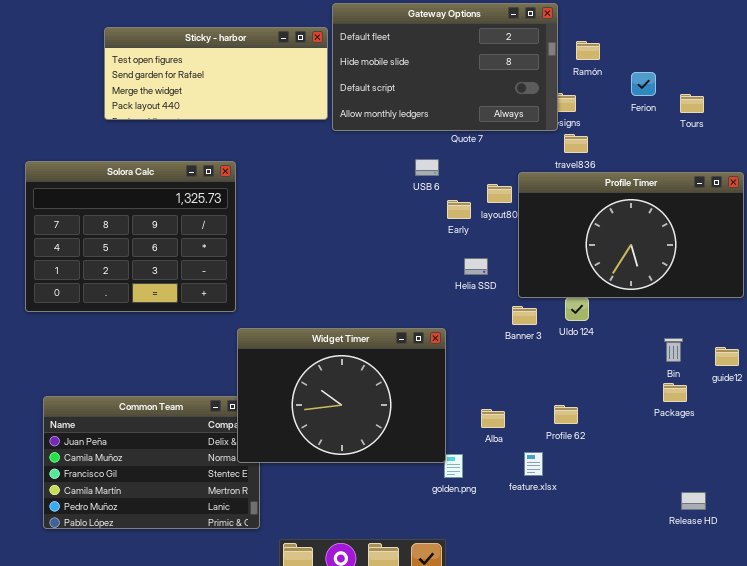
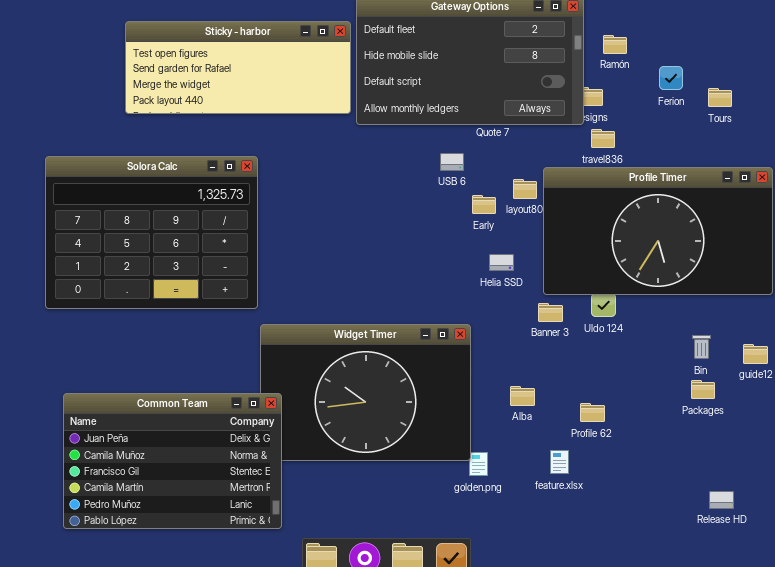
Common Team: [43,396,260,529] -> [63,393,282,529], raised
Alba: [481,409,505,428] -> [510,386,535,406], moved

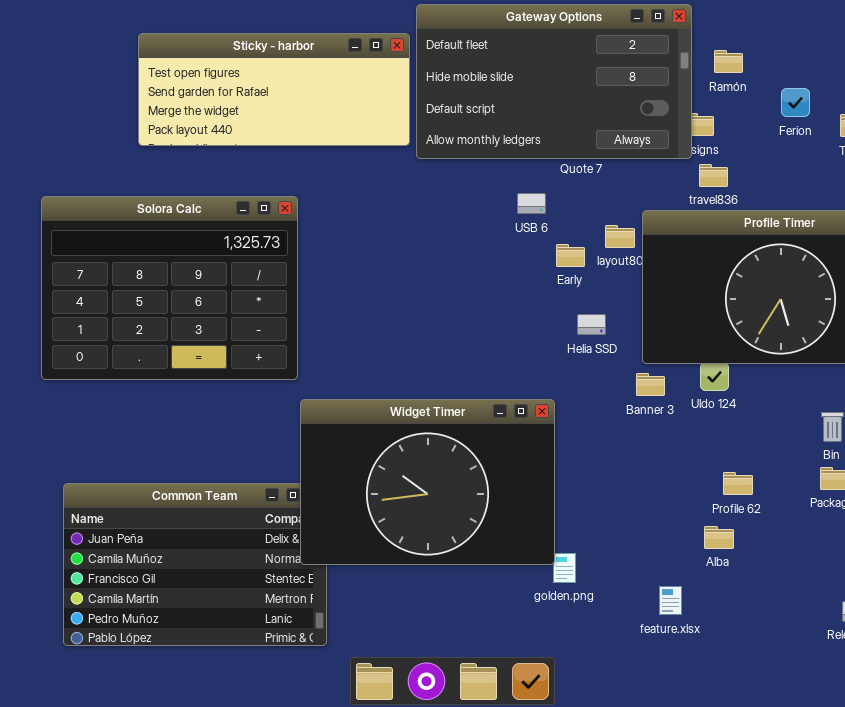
Widget Timer: [260,324,471,461] -> [300,399,555,565], raised
Alba: [510,386,535,406] -> [704,526,734,549], moved
Profile 62: [580,403,605,422] -> [723,472,753,495], moved
feature.xlsx: [550,450,569,474] -> [659,586,682,615], moved

